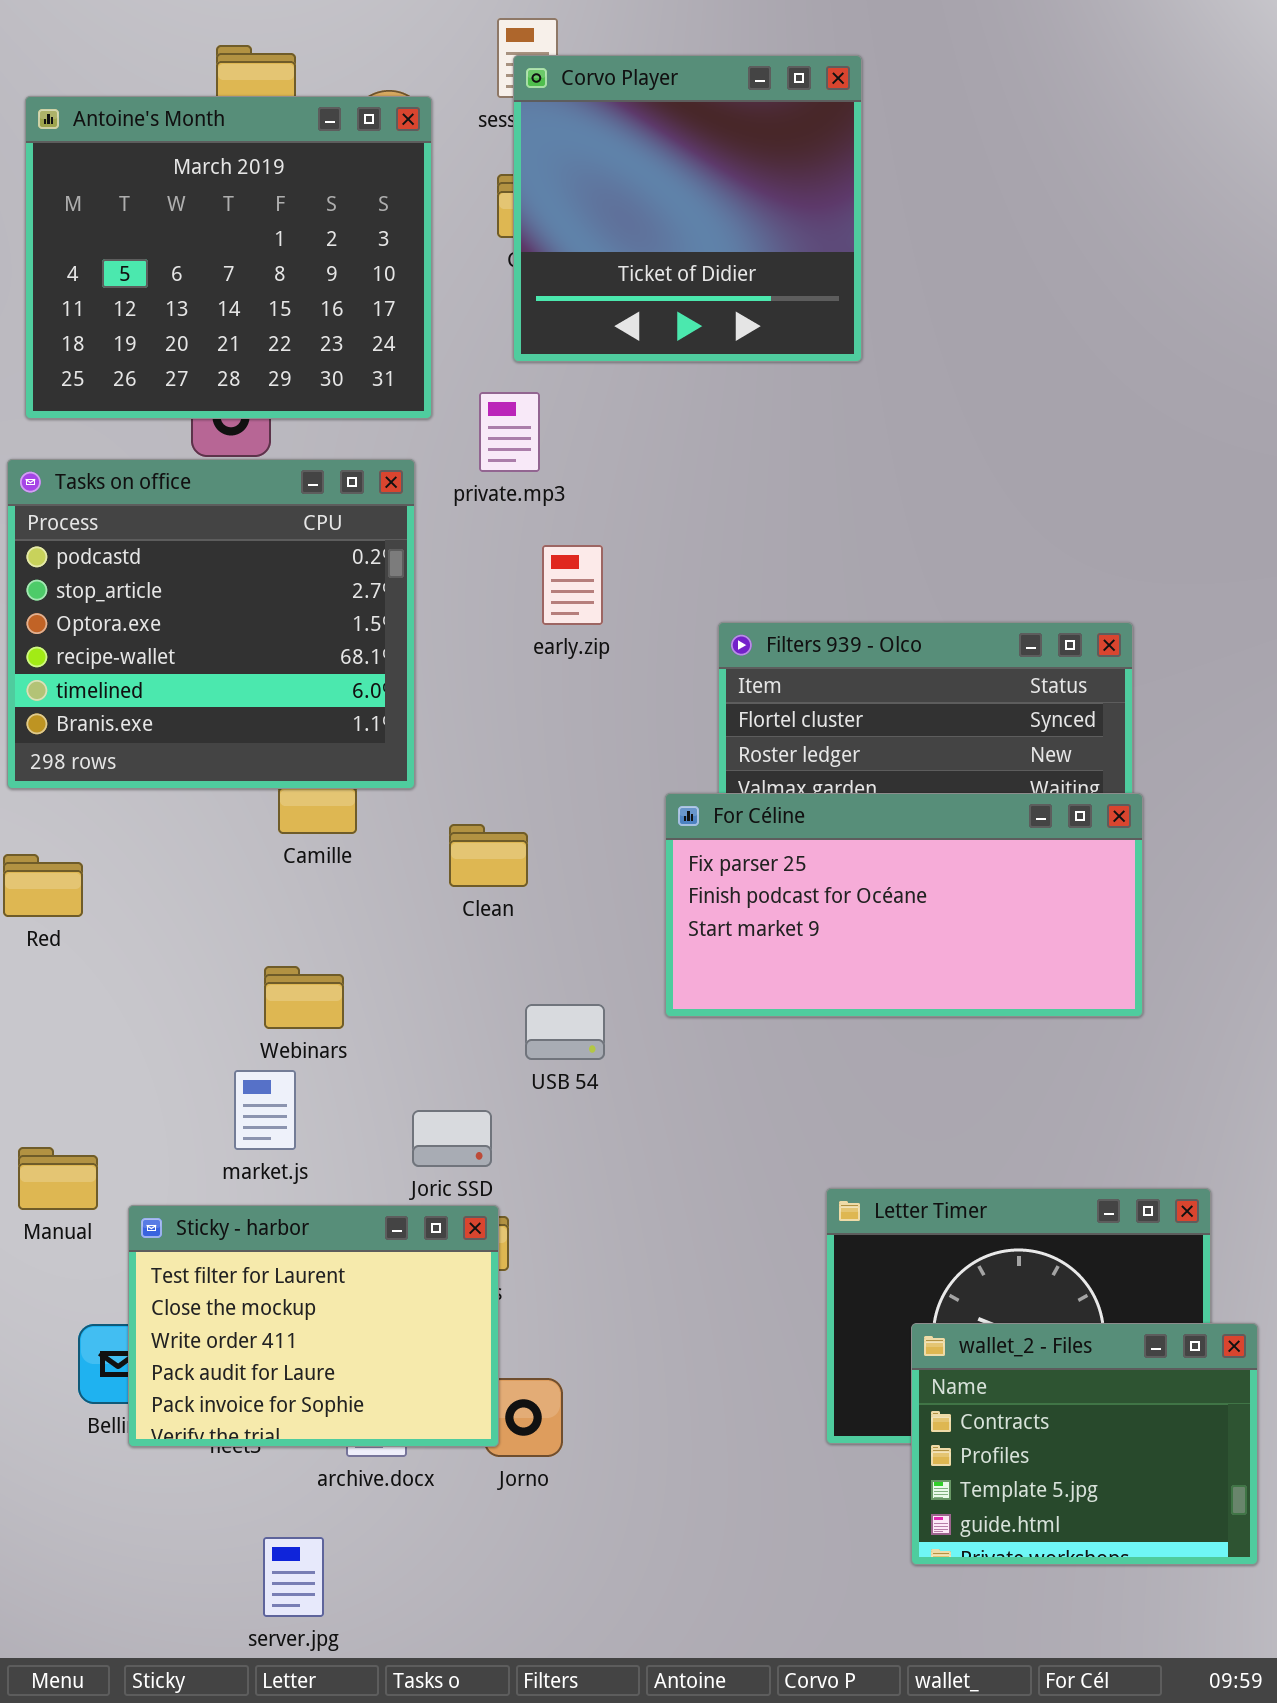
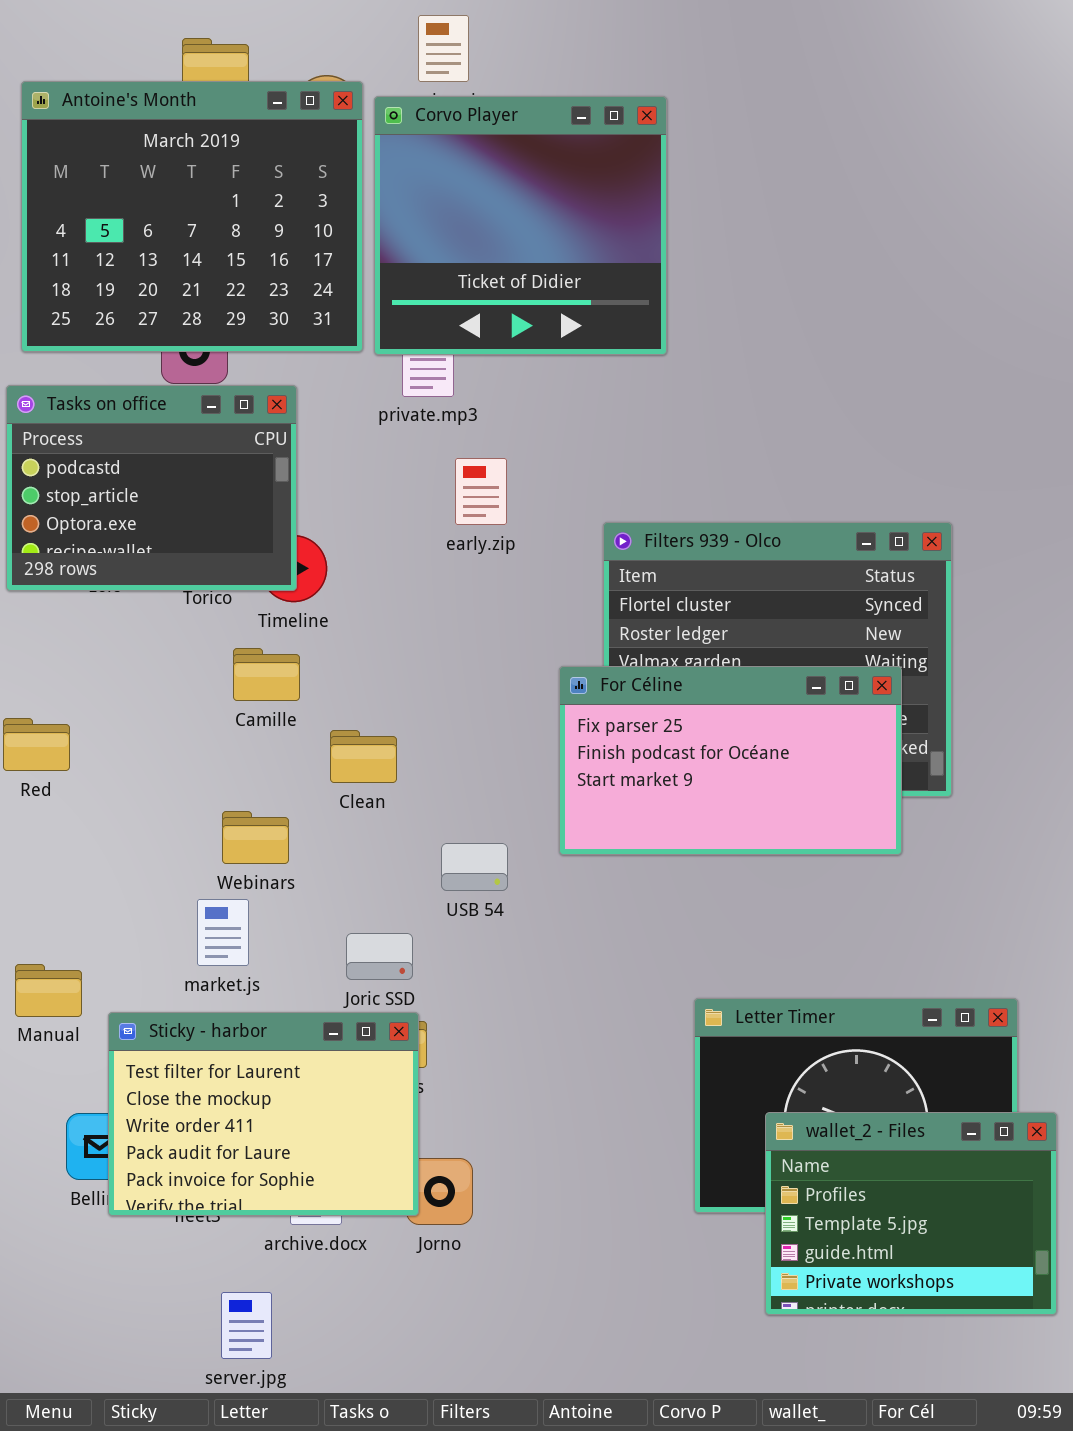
Corvo Player: [513,55,862,362] -> [374,96,667,355], moved
Tasks on office: [7,459,415,789] -> [6,385,297,591], resized
For Céline: [665,793,1143,1017] -> [559,666,902,855], resized
Clean: [449,824,528,887] -> [330,730,397,783], moved
wallet_2 - Files: [911,1323,1258,1565] -> [765,1112,1057,1315], scrolled down 1 row

